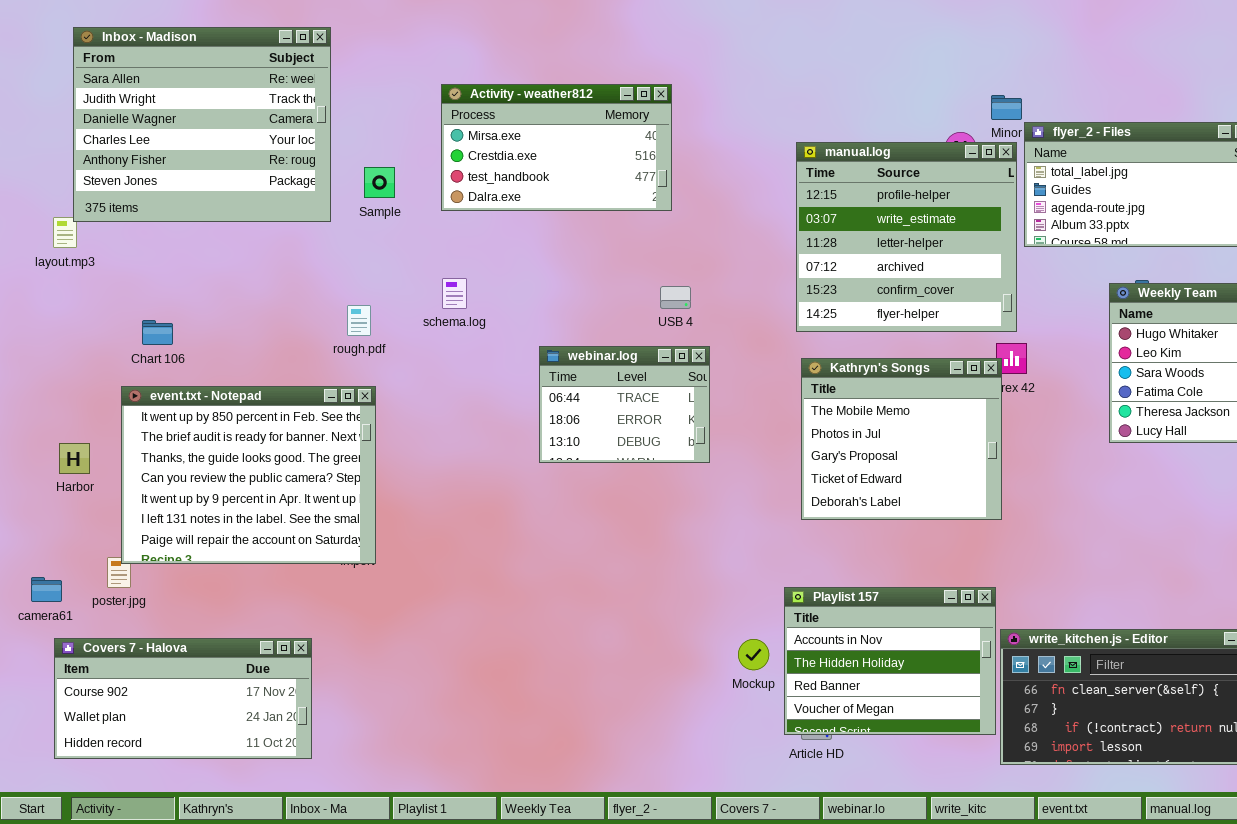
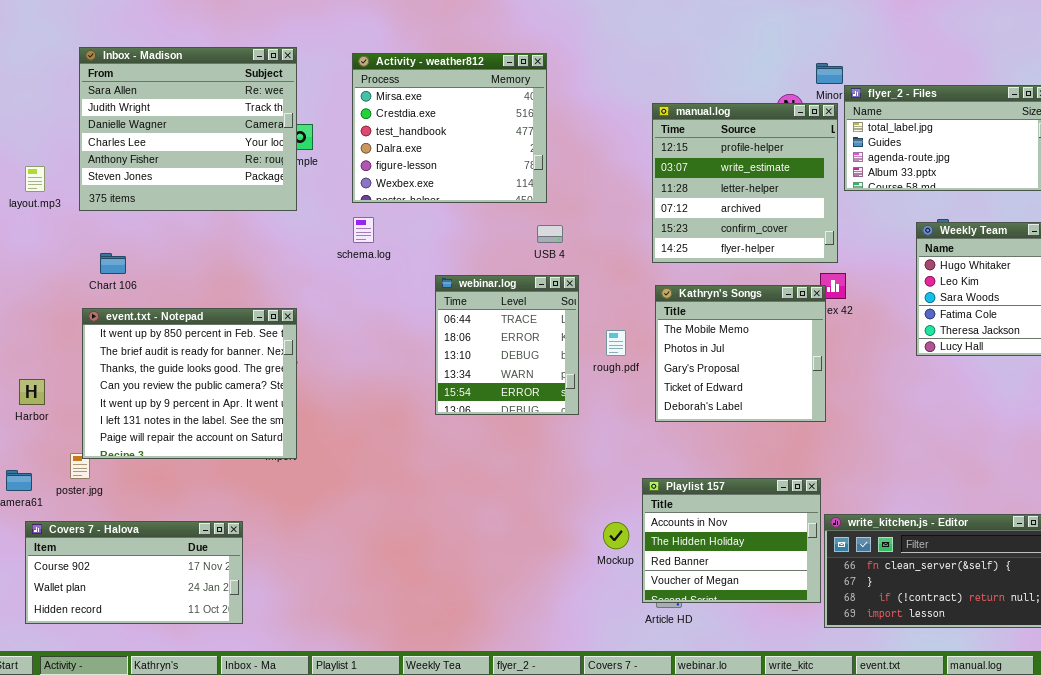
Inbox - Madison: [73,27,331,222] -> [79,47,297,211], moved
Activity - weather812: [441,84,672,211] -> [352,53,547,203], resized
rough.pdf: [347,305,371,336] -> [606,330,626,356], moved
webinar.log: [539,346,710,463] -> [435,275,579,415], resized
Harbor: [59,443,90,474] -> [19,379,45,405], moved

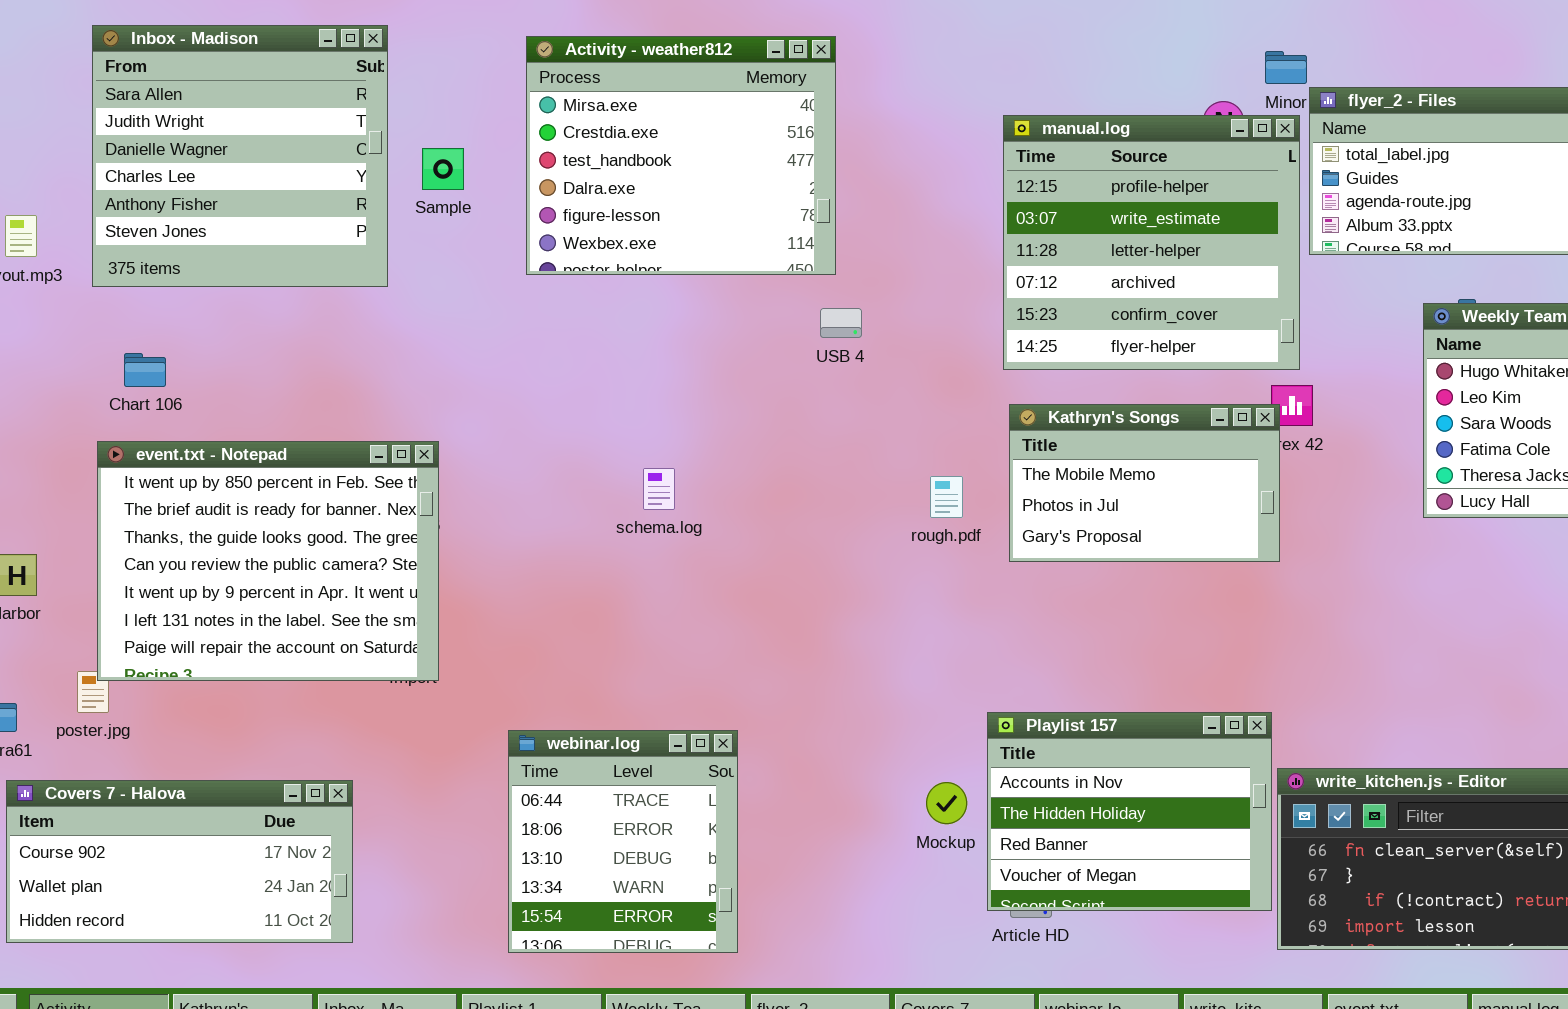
Inbox - Madison: [79,47,297,211] -> [92,25,388,287], resized
schema.log: [353,217,374,243] -> [643,468,675,510], moved
webinar.log: [435,275,579,415] -> [508,730,738,953], moved
Kathryn's Songs: [655,285,826,422] -> [1009,404,1280,562], resized

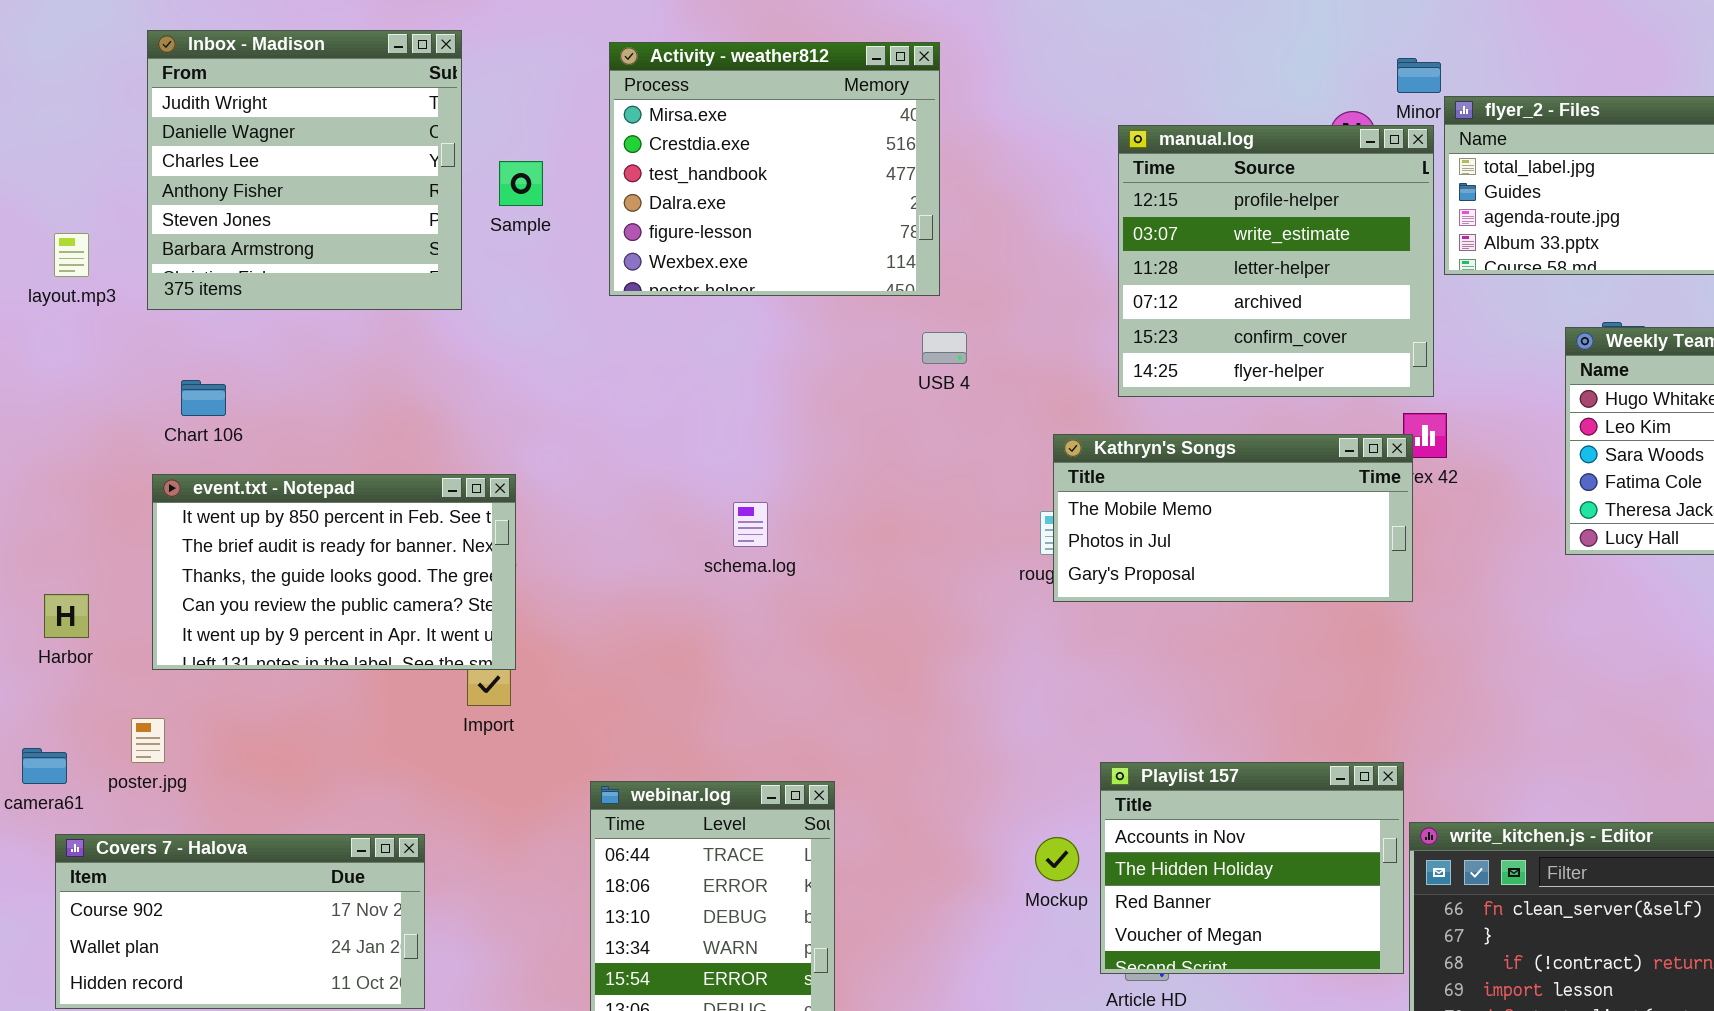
Inbox - Madison: [92,25,388,287] -> [147,30,462,310], scrolled down 1 row
Kathryn's Songs: [1009,404,1280,562] -> [1053,434,1413,602], resized
event.txt - Notepad: [97,441,439,681] -> [152,474,516,670], resized

